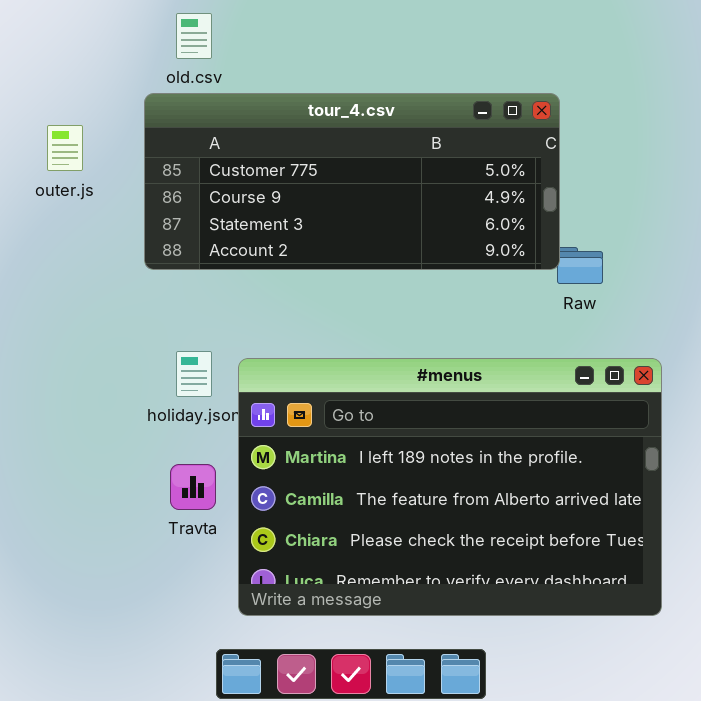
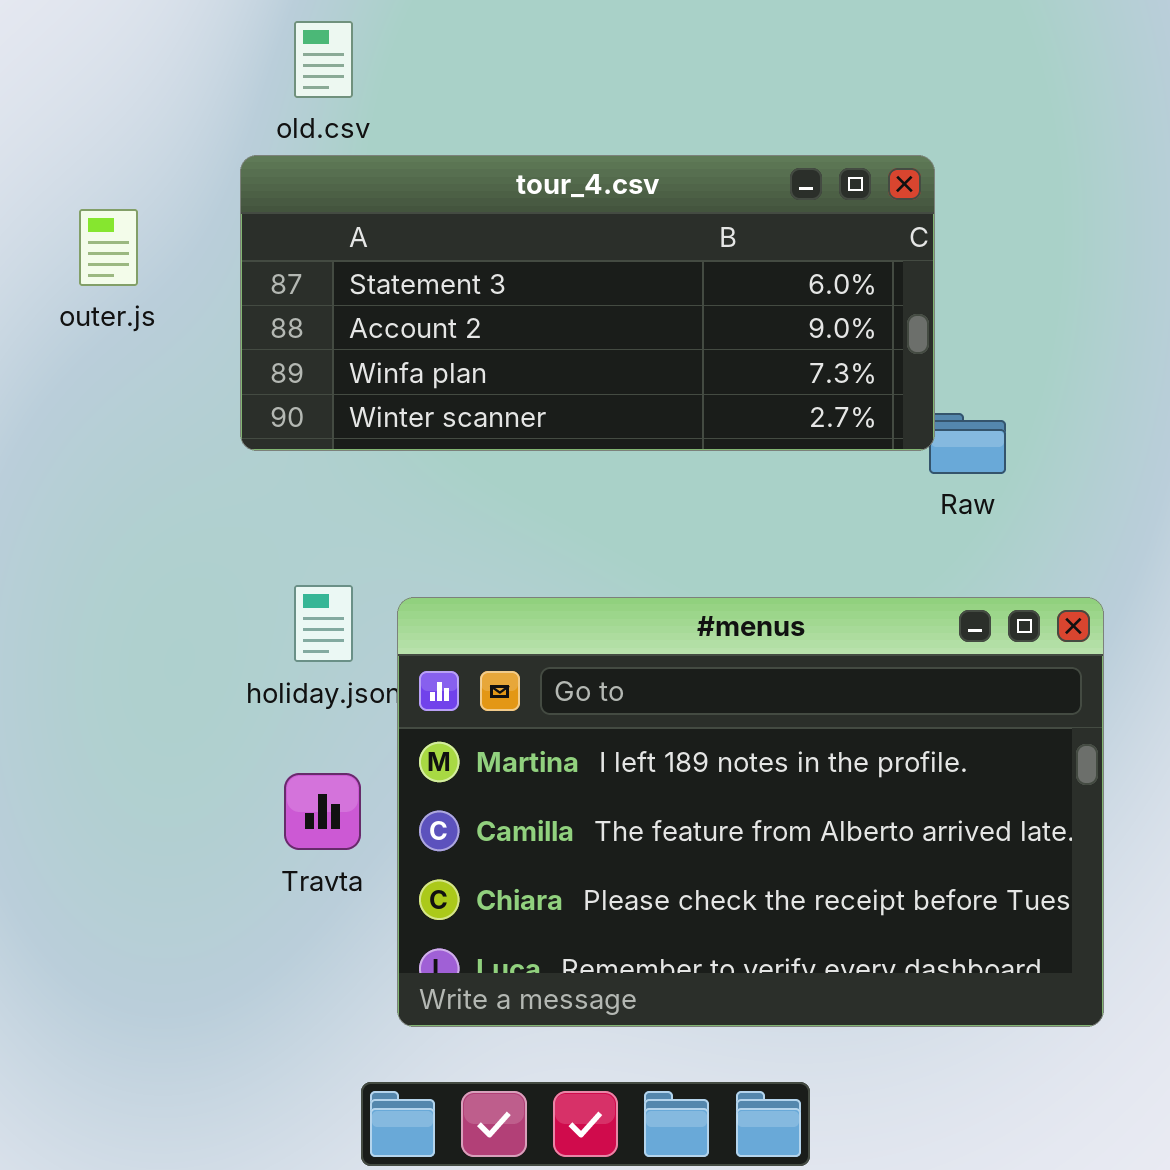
tour_4.csv: [144,93,560,270] -> [240,155,935,451], scrolled down 2 rows

